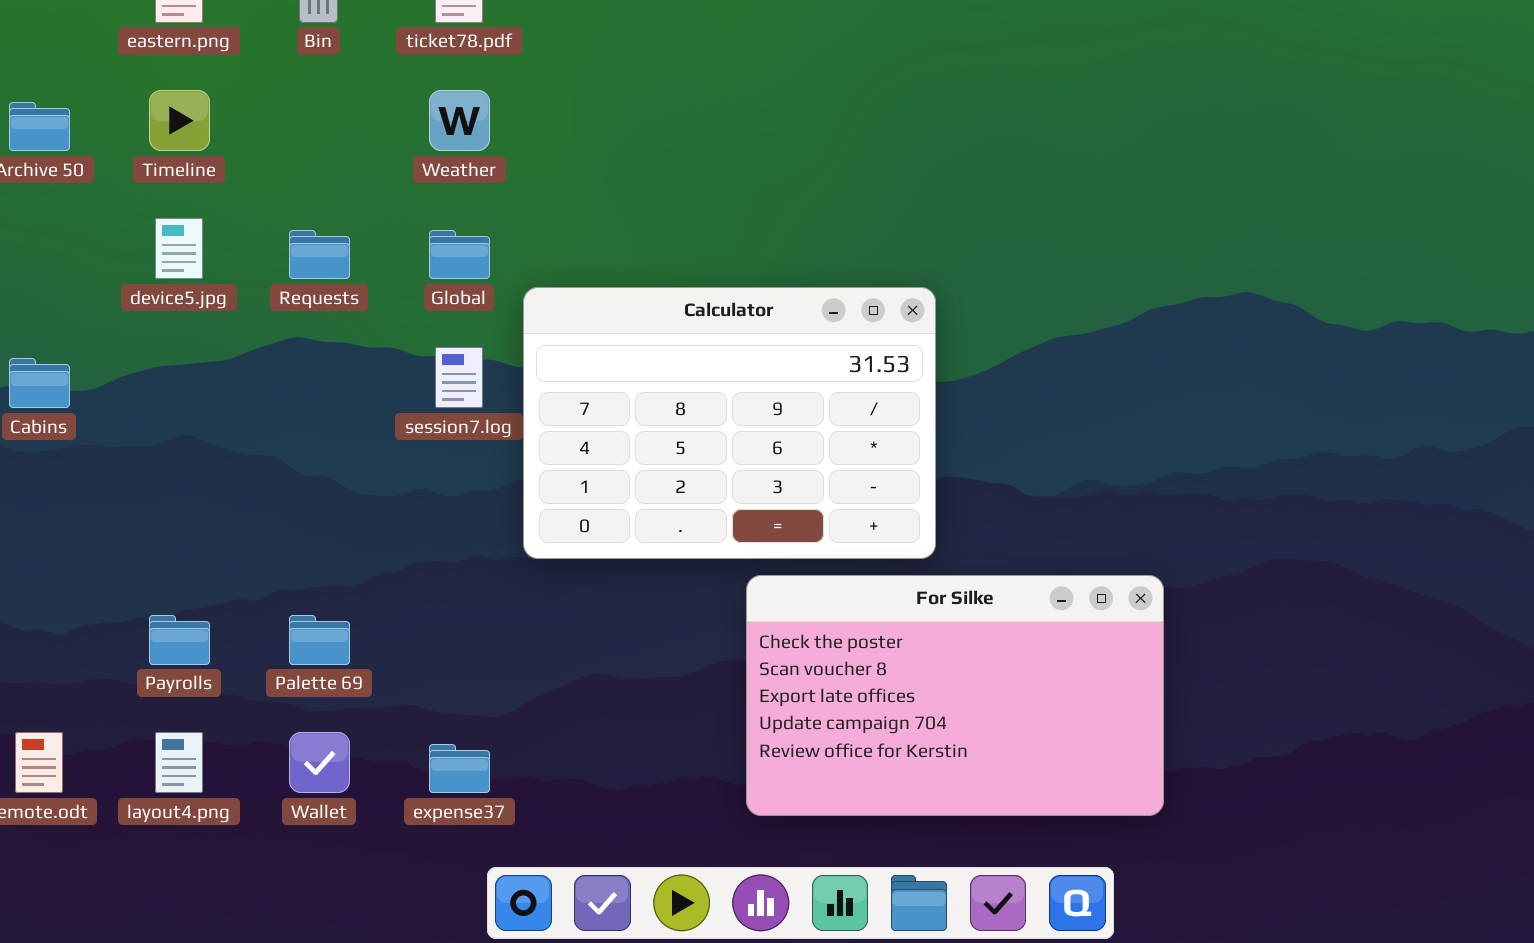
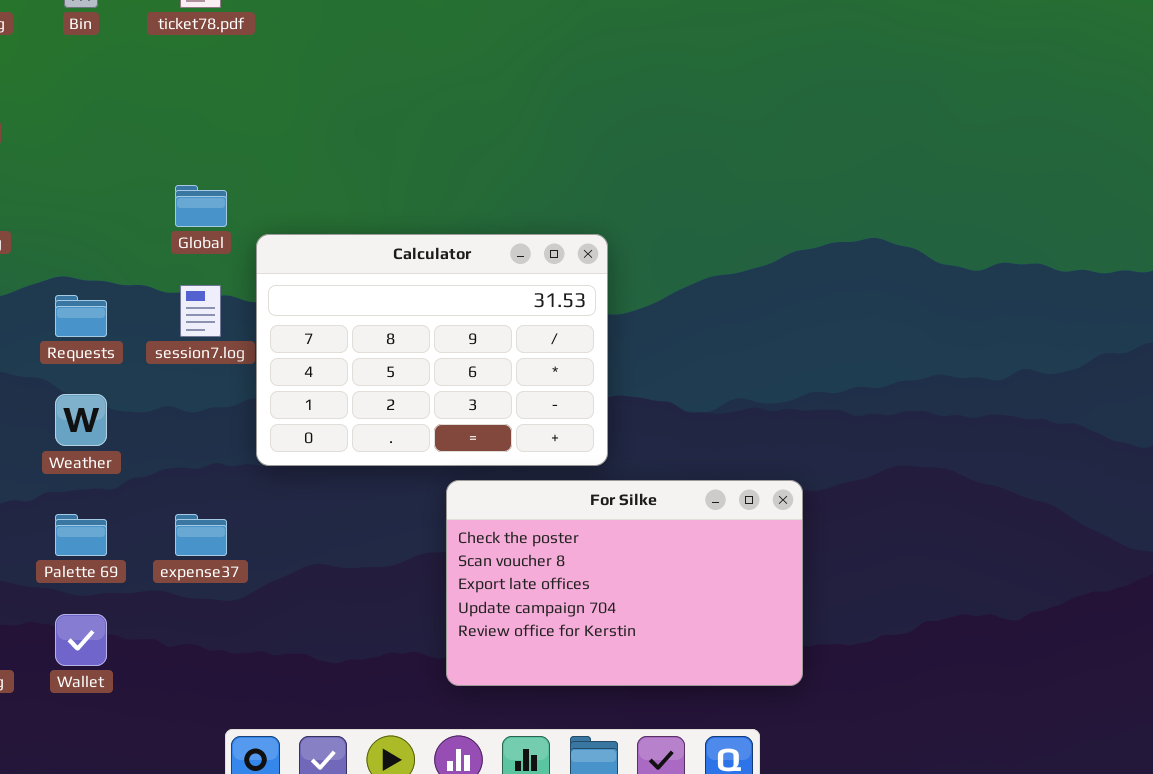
Weather: [429,90,490,151] -> [55,394,107,446], moved
Requests: [289,230,350,279] -> [55,295,107,337], moved
expense37: [429,744,490,793] -> [175,514,227,556], moved

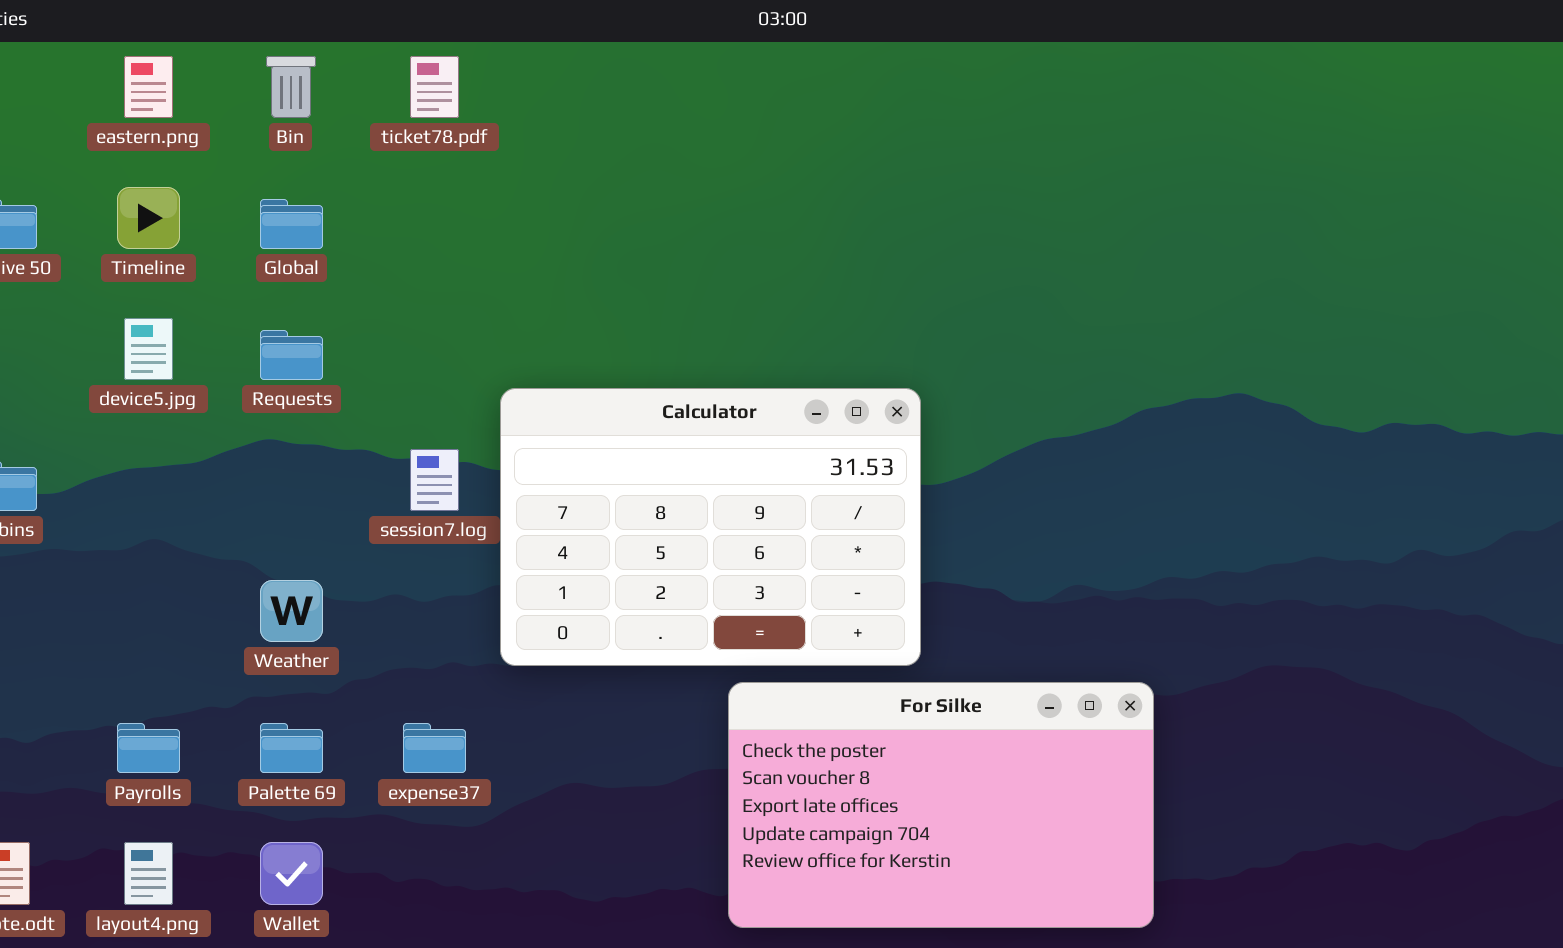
Global: [175,185,227,227] -> [260,199,323,249], moved
Requests: [55,295,107,337] -> [260,330,323,380], moved

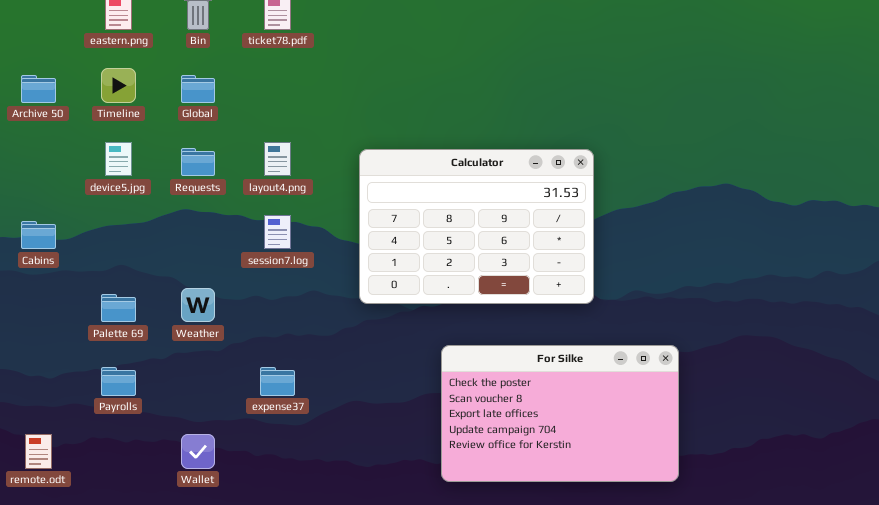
Calculator: [500,388,921,666] -> [359,149,594,304], moved
Palette 69: [260,723,323,773] -> [101,294,136,322], moved
layout4.png: [124,842,173,905] -> [264,142,291,176], moved

